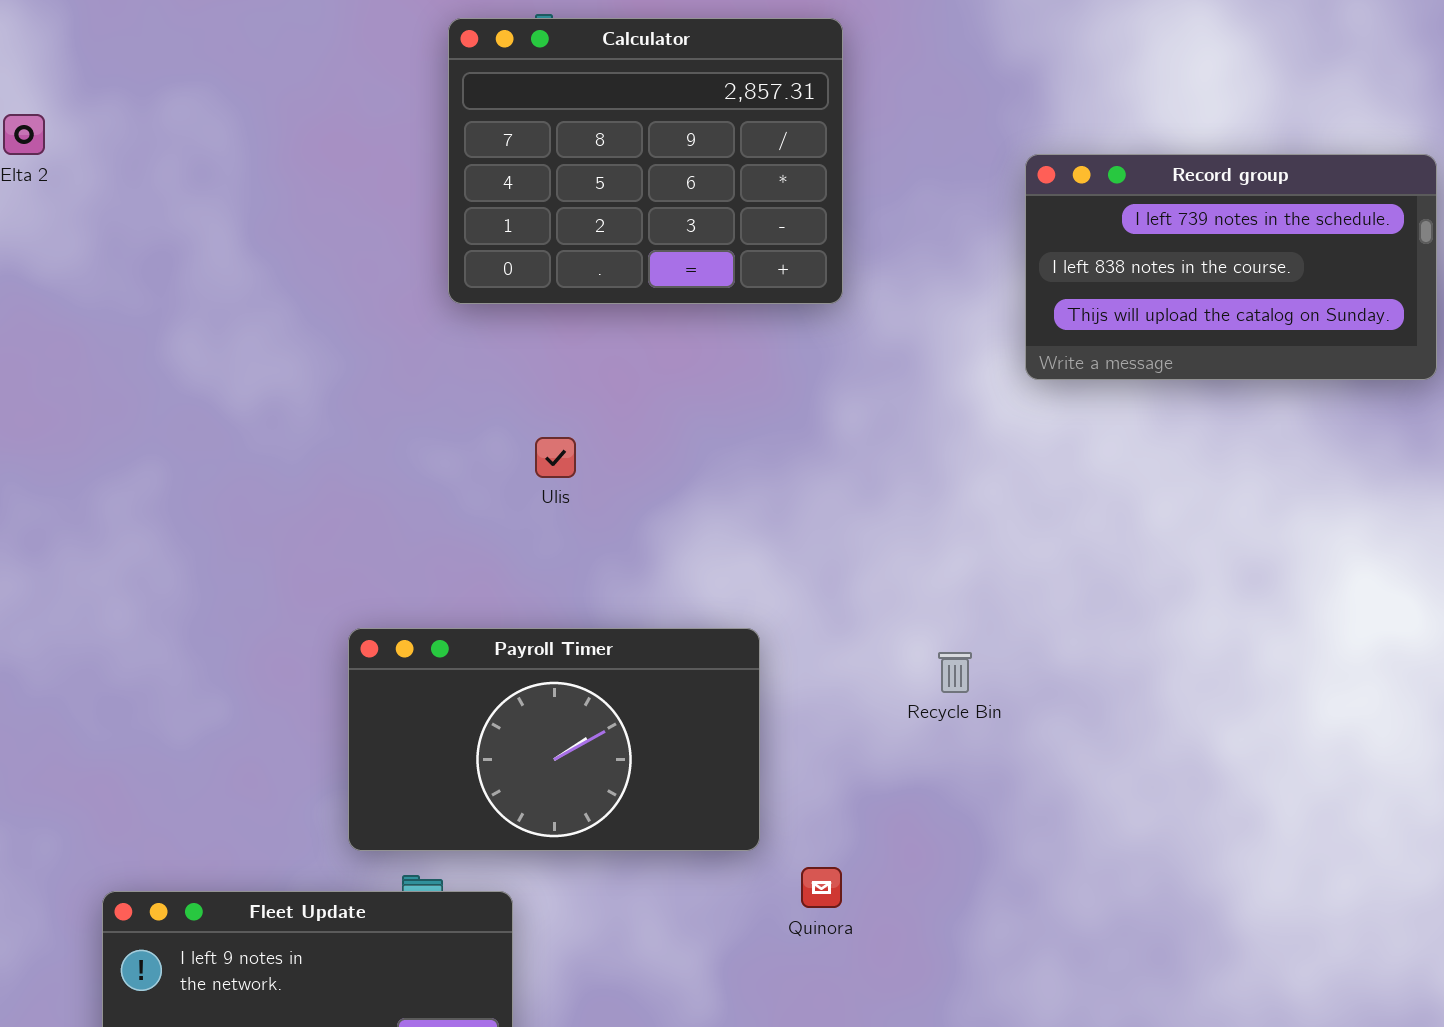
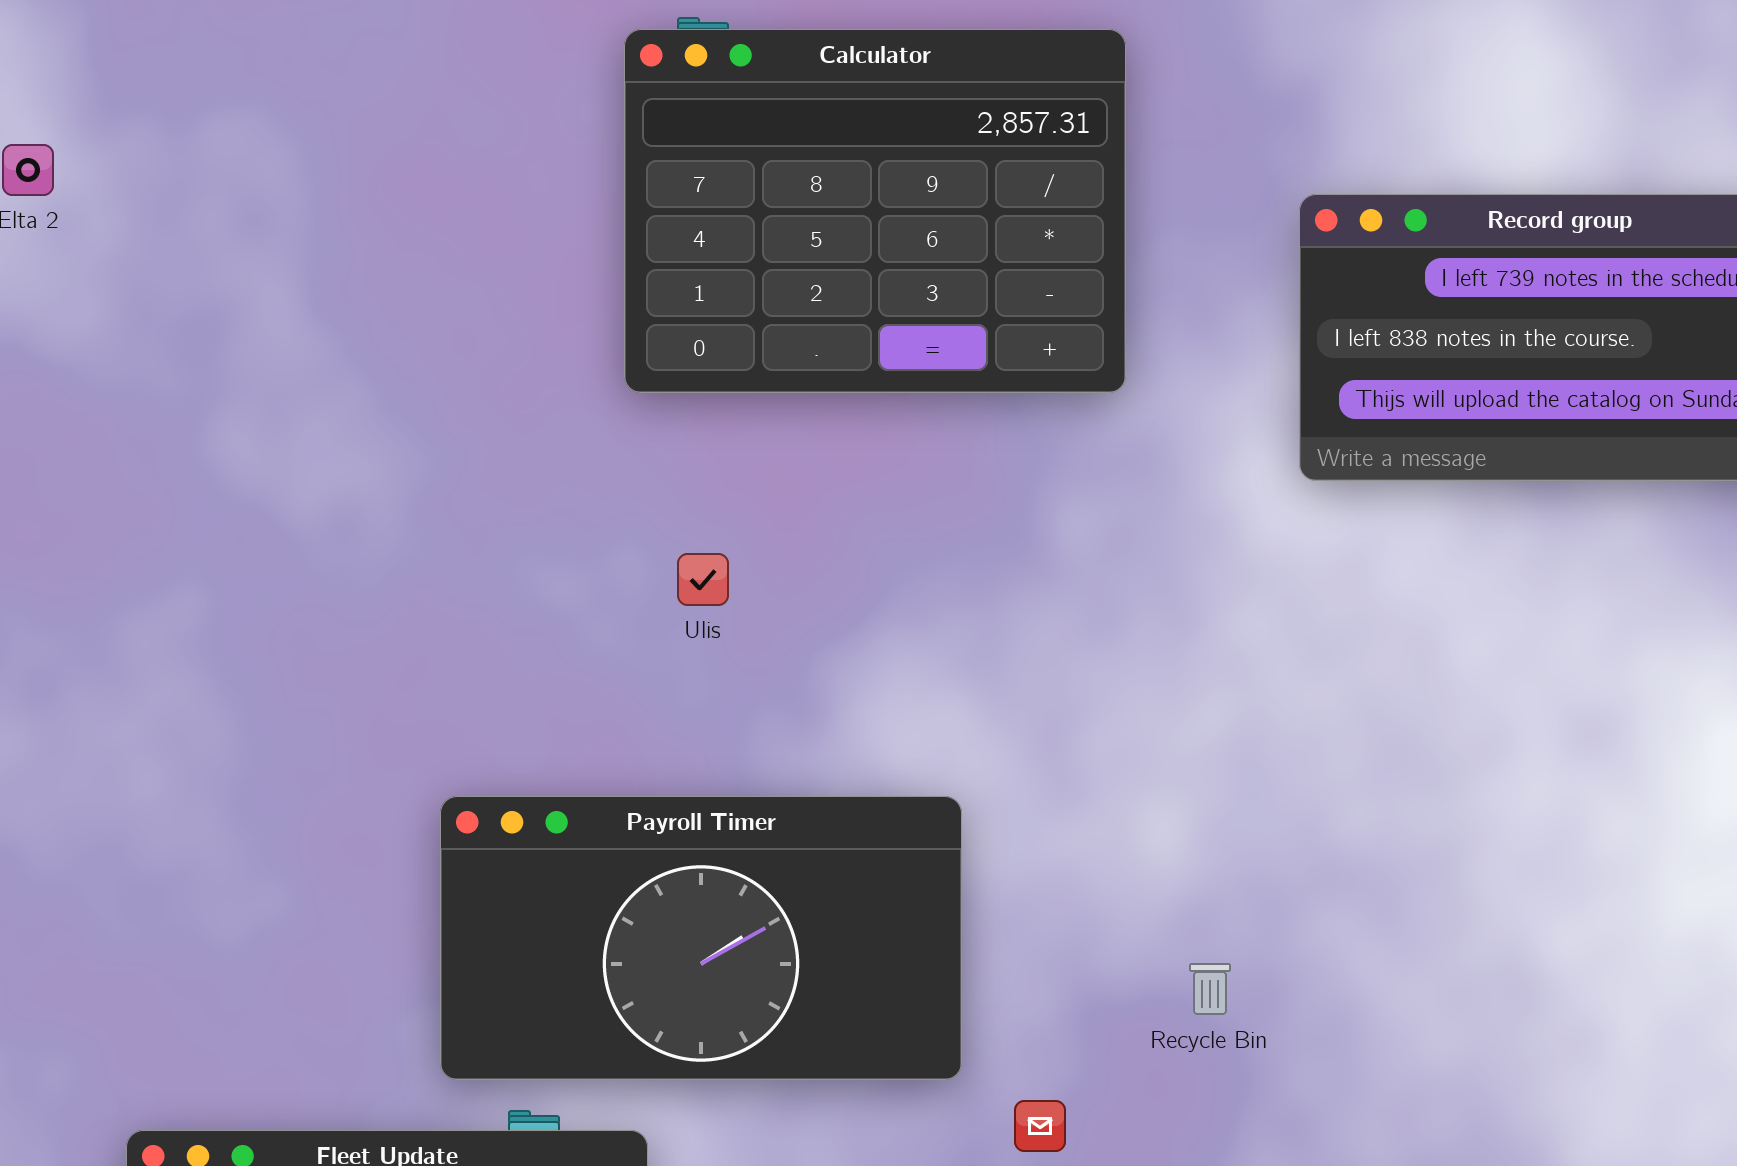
Calculator: [448,18,843,304] -> [624,29,1126,393], moved
Recycle Bin: [938,652,972,693] -> [1189,963,1231,1015], moved

